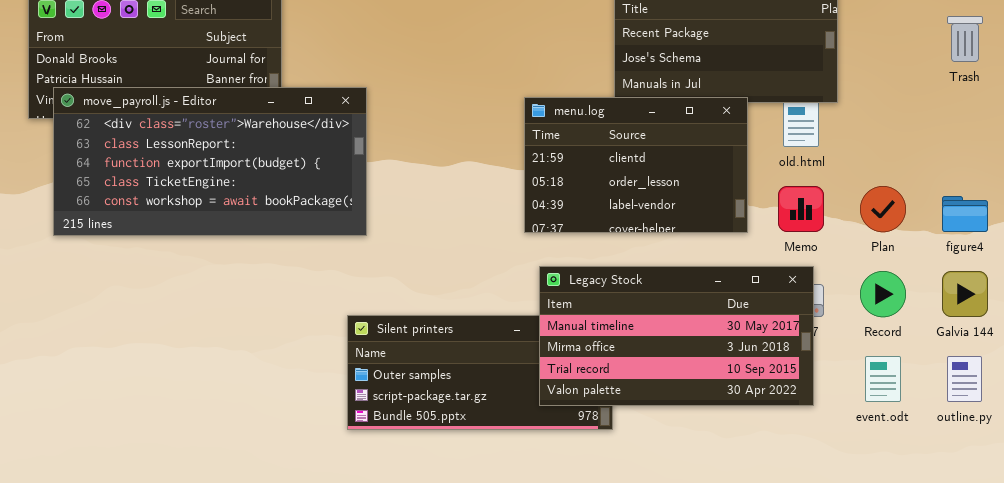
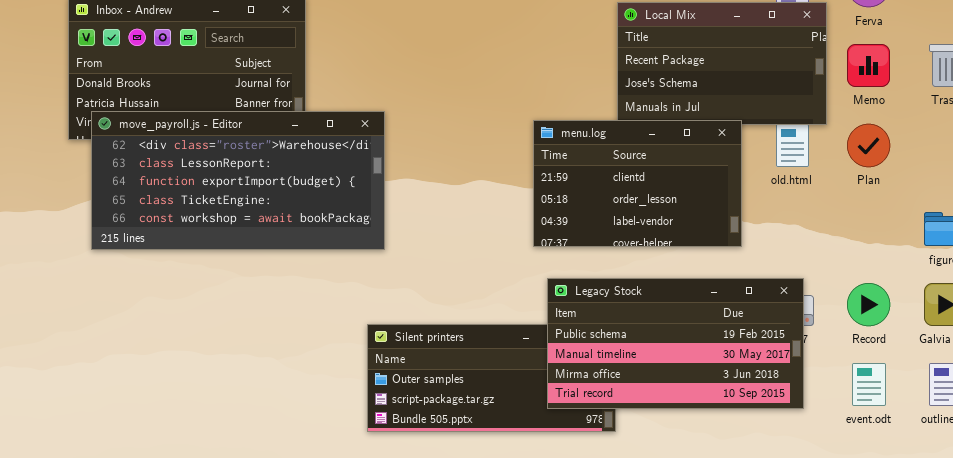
Memo: [778,186,824,232] -> [847,44,890,87], moved
Plan: [860,186,906,232] -> [847,124,890,167], moved
Legacy Stock: [539,266,814,406] -> [547,278,804,409], scrolled up 1 row

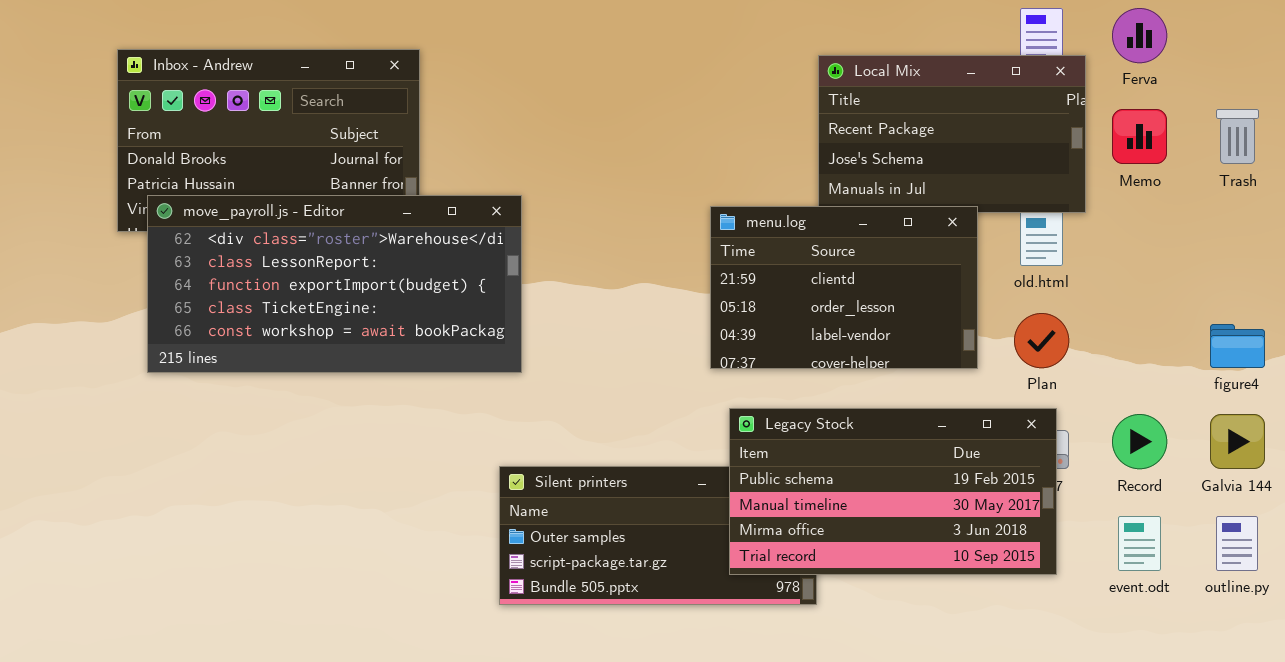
Plan: [847,124,890,167] -> [1014,313,1069,368], moved

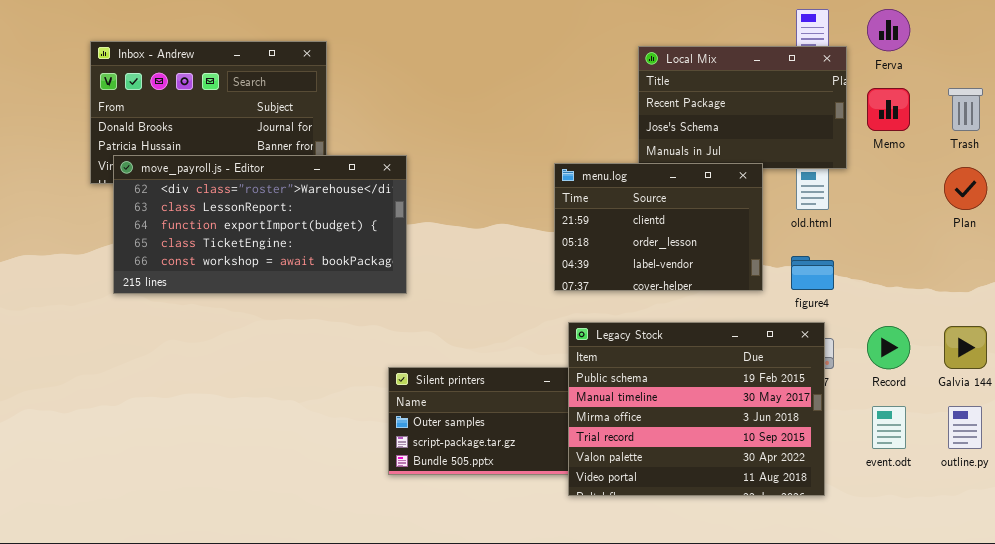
Plan: [1014,313,1069,368] -> [944,167,987,210], moved
figure4: [1210,324,1265,368] -> [791,256,834,290], moved
Legacy Stock: [729,408,1057,575] -> [568,322,825,496], resized

